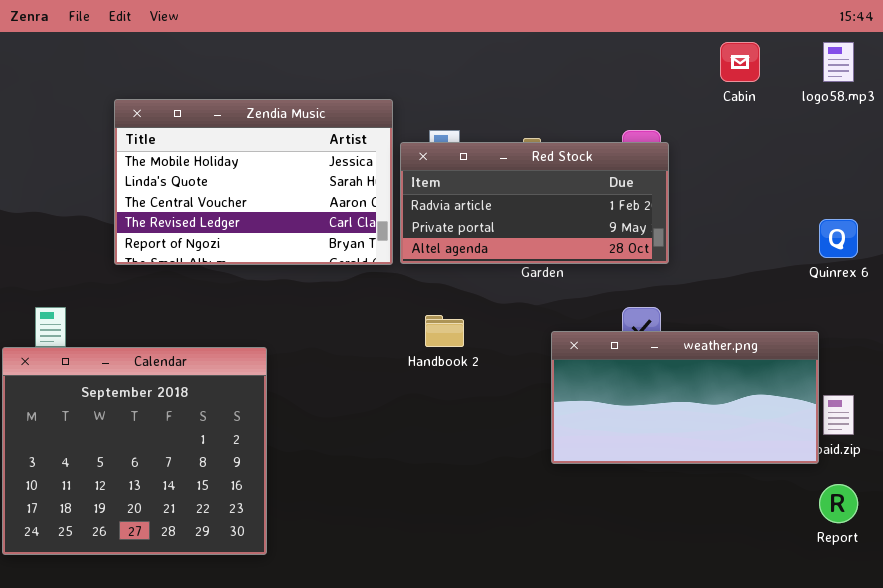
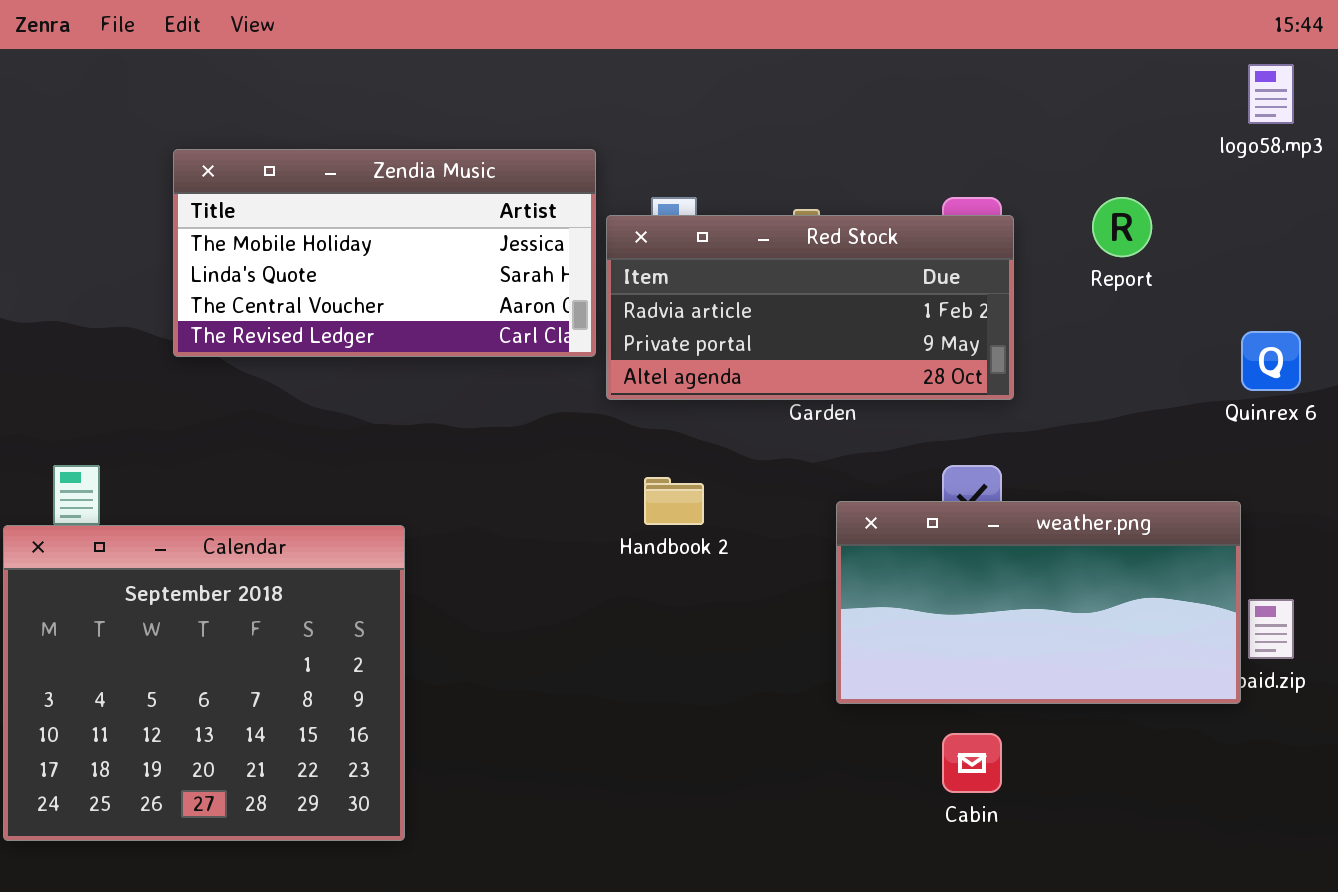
Cabin: [720,42,760,82] -> [942,733,1002,793], moved
Zendia Music: [114,99,393,265] -> [173,149,596,357], resized
Report: [819,484,858,523] -> [1092,197,1152,257], moved

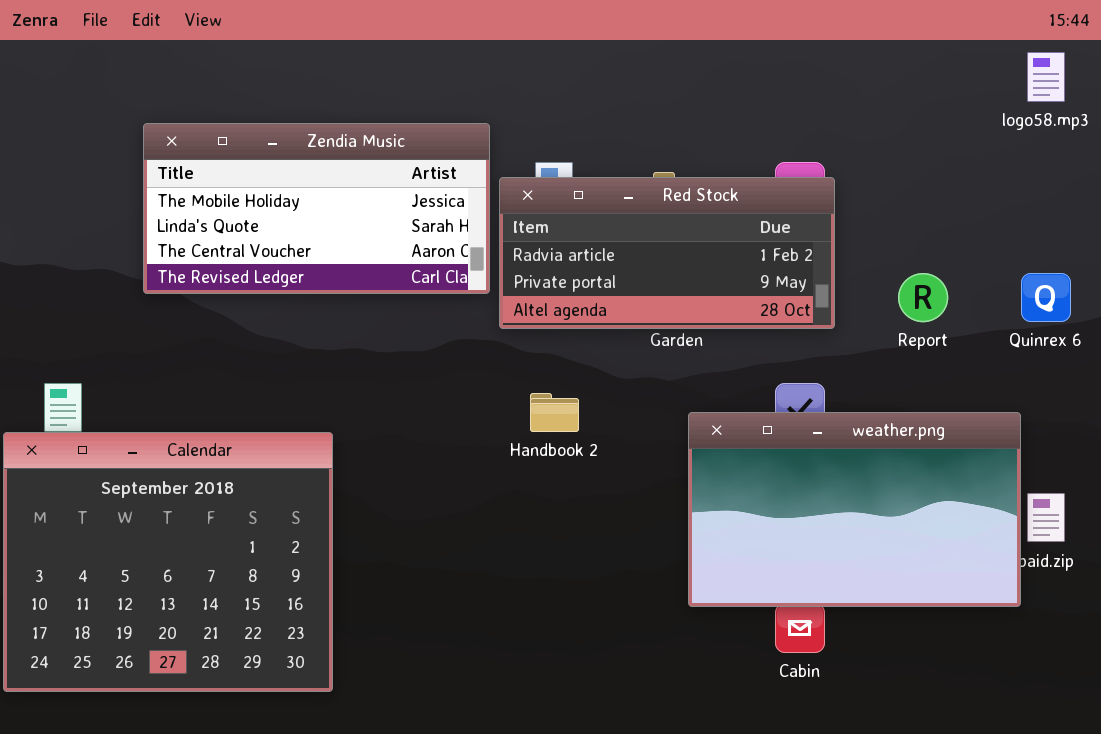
Report: [1092,197,1152,257] -> [898,273,948,322], moved
weather.png: [836,501,1241,704] -> [688,412,1021,607], resized

